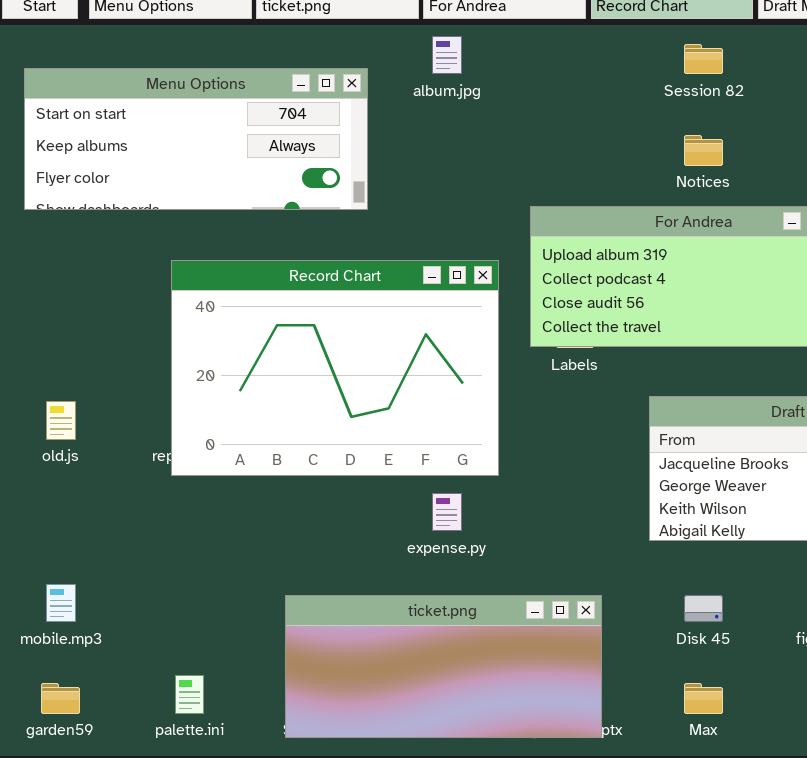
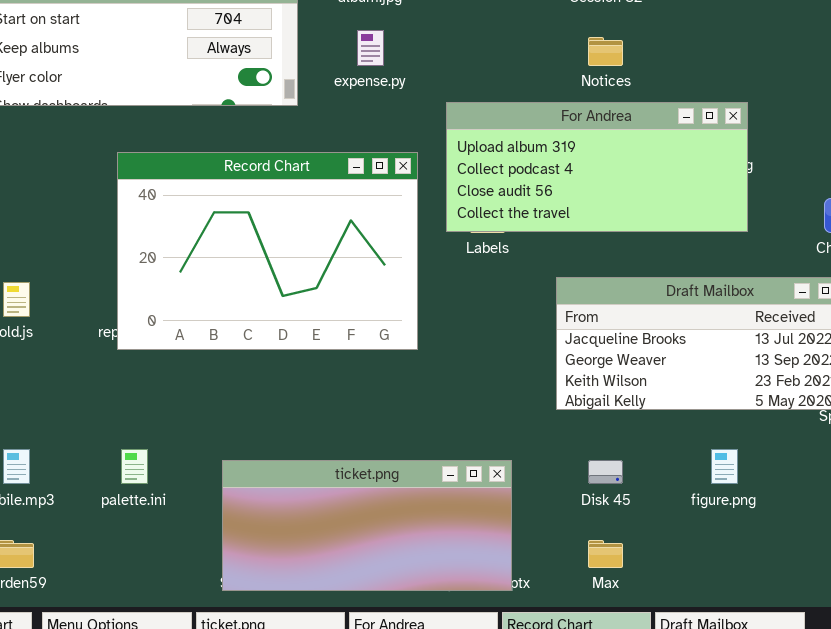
expense.py: [432,493,462,531] -> [357,30,384,66], moved
palette.ini: [175,675,204,714] -> [121,449,148,484], moved

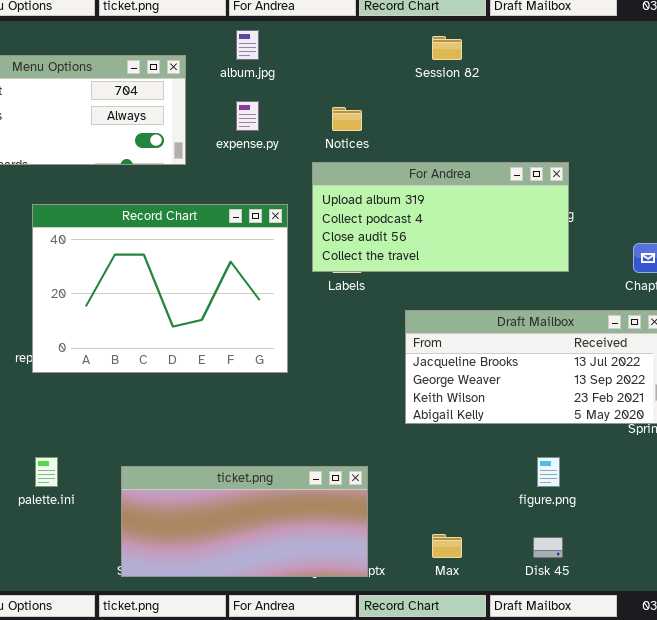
Notices: [588,37,623,66] -> [332,107,362,131], moved
Disk 45: [588,460,623,484] -> [533,537,563,558], moved

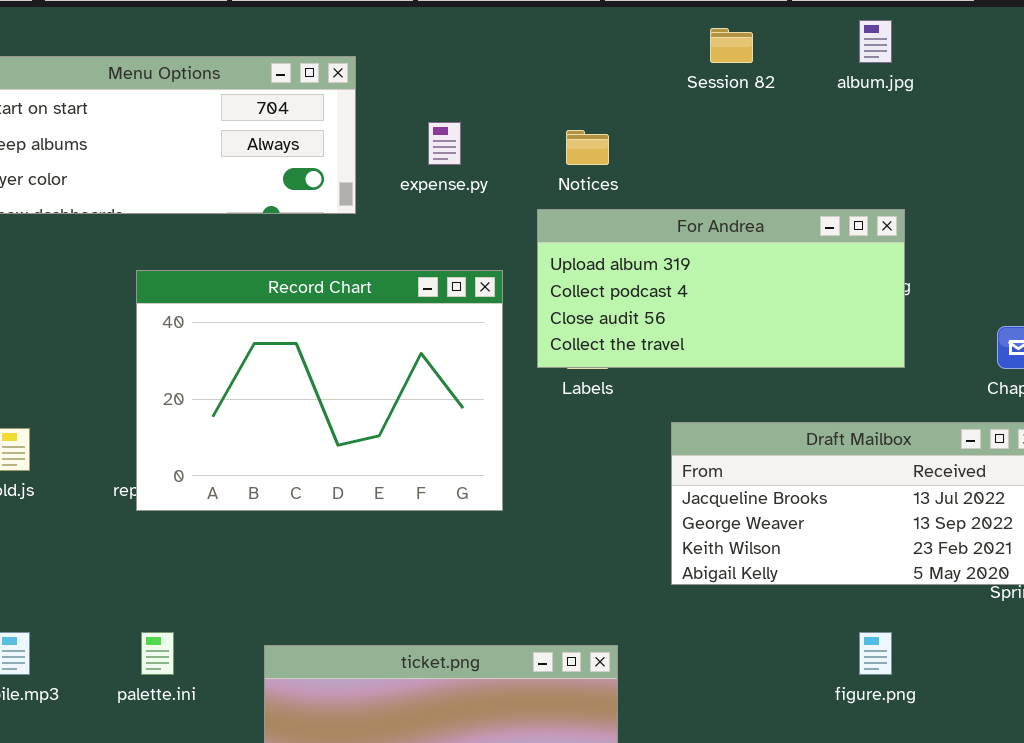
album.jpg: [236,30,259,60] -> [859,20,892,63], moved

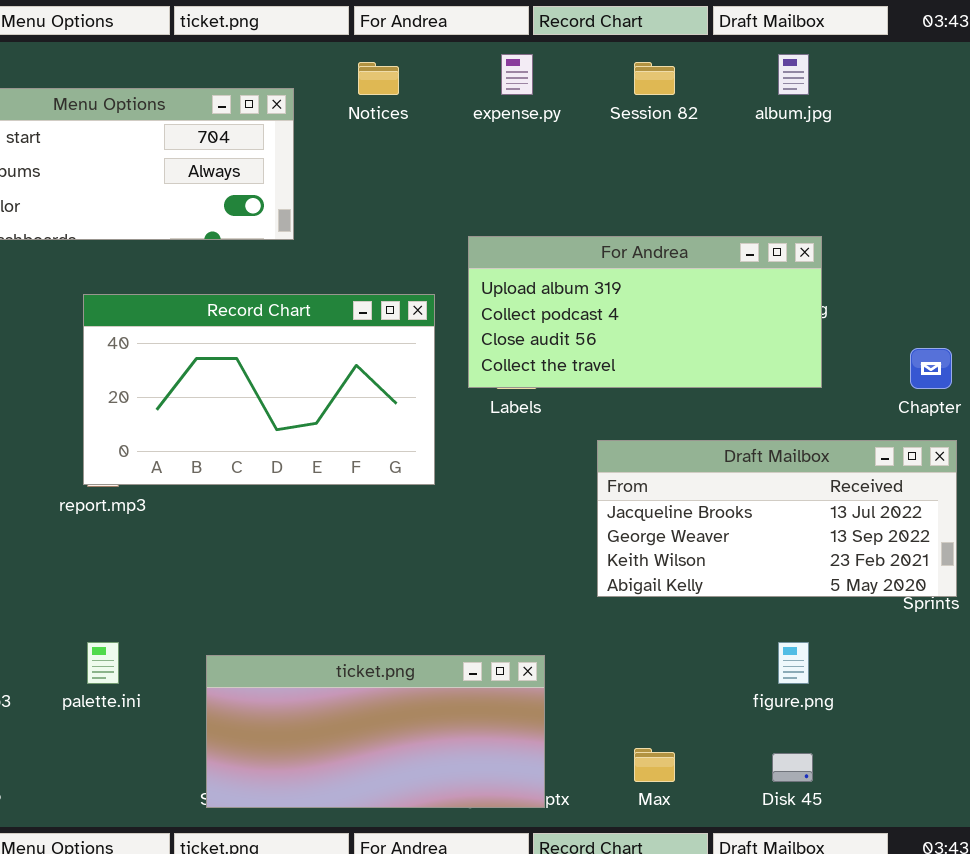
expense.py: [428,122,461,165] -> [501,54,533,95], moved
Notices: [566,130,609,165] -> [358,62,399,95], moved
Record Chart: [136,270,503,511] -> [83,294,435,485], resized

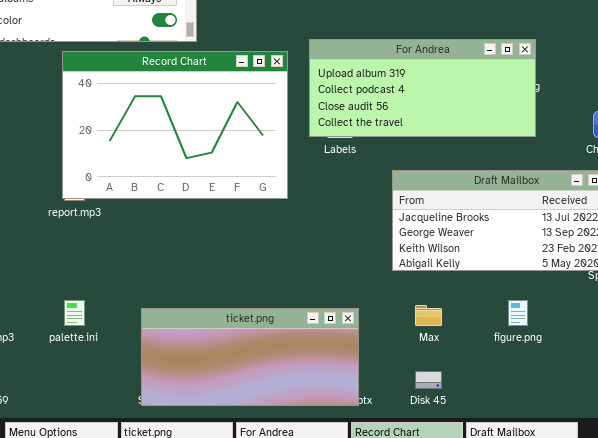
Record Chart: [83,294,435,485] -> [62,51,288,199], resized
Max: [634,748,675,782] -> [415,305,442,326], moved
Disk 45: [772,753,813,782] -> [415,371,442,389], moved

